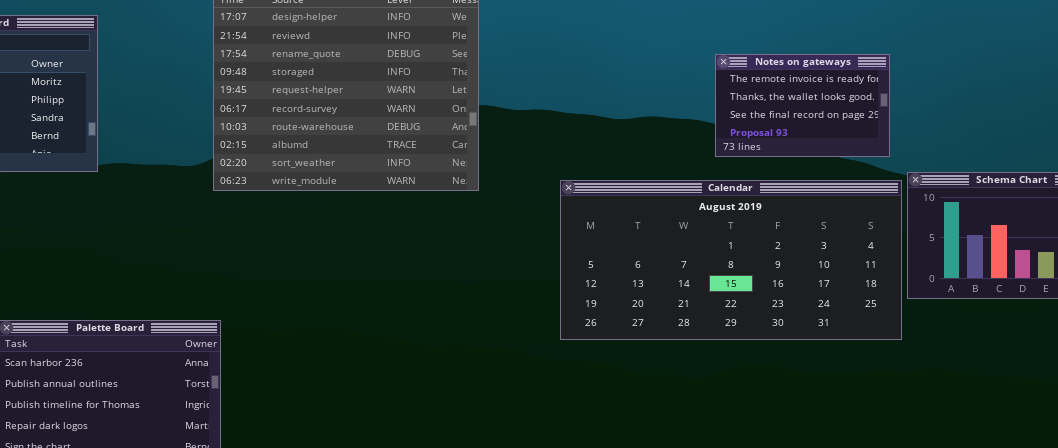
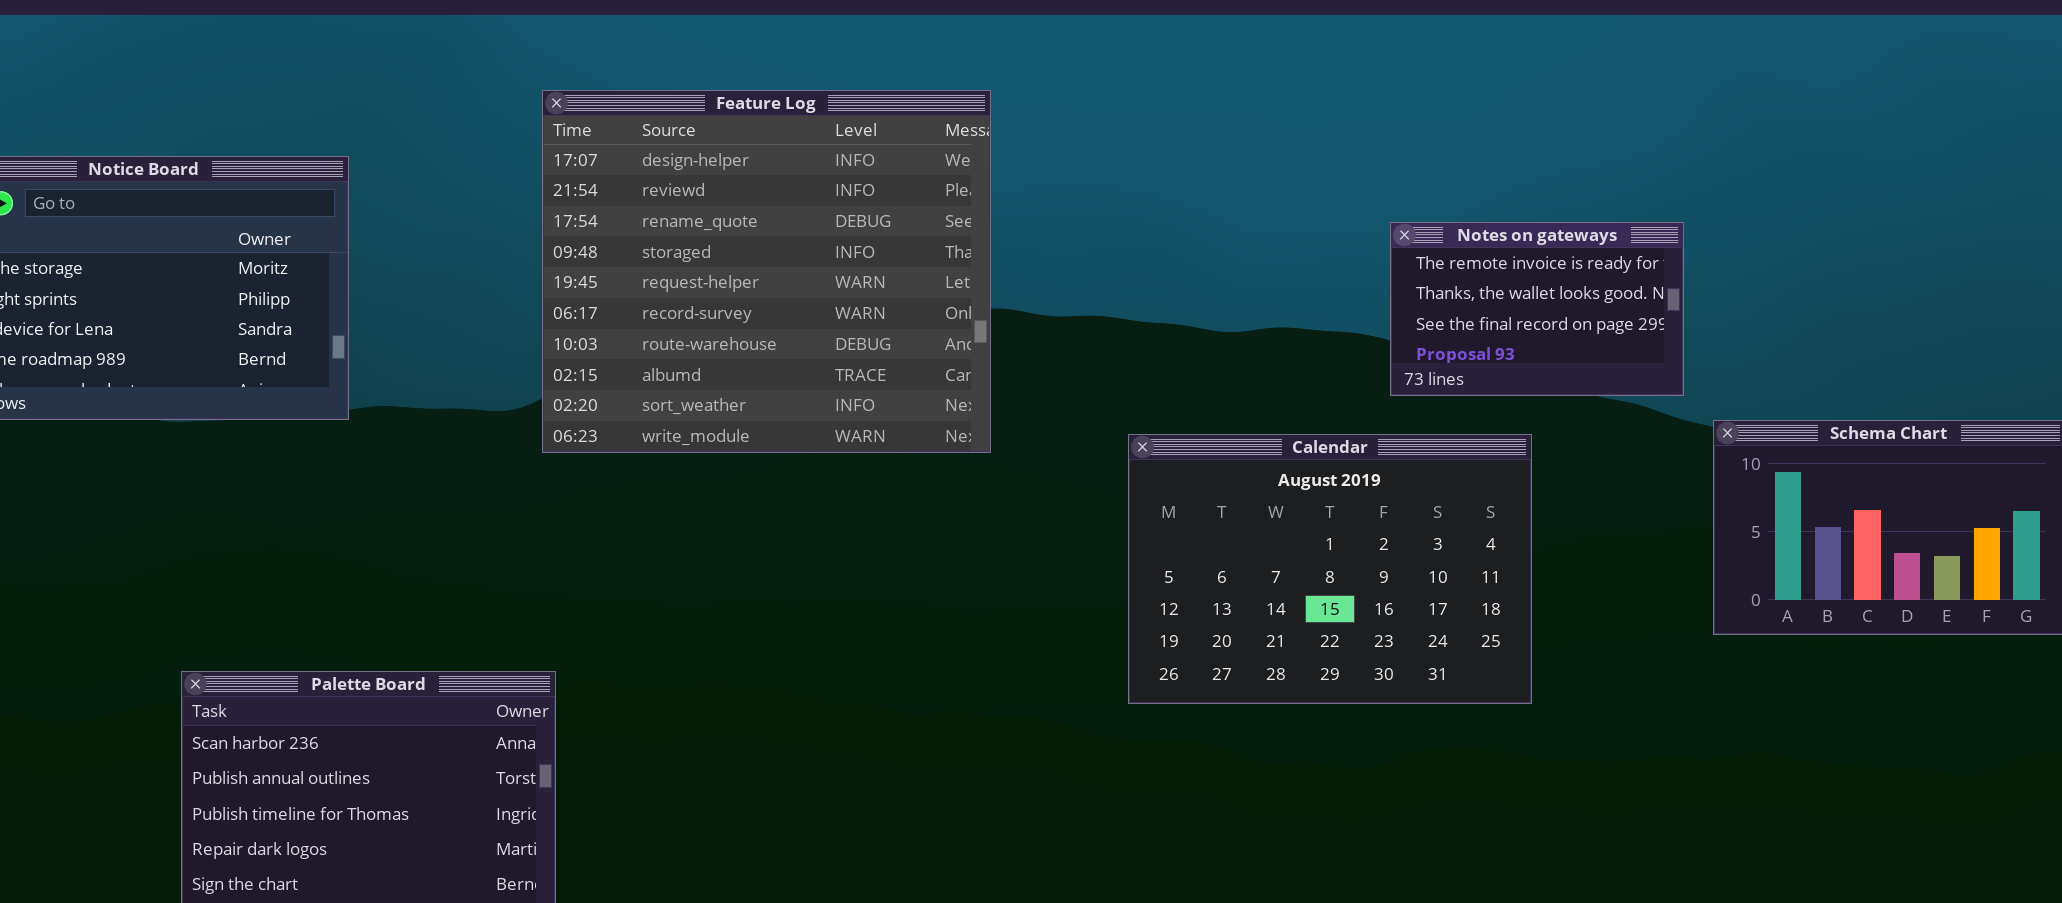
Calendar: [560,180,902,340] -> [1128,434,1532,704], resized

